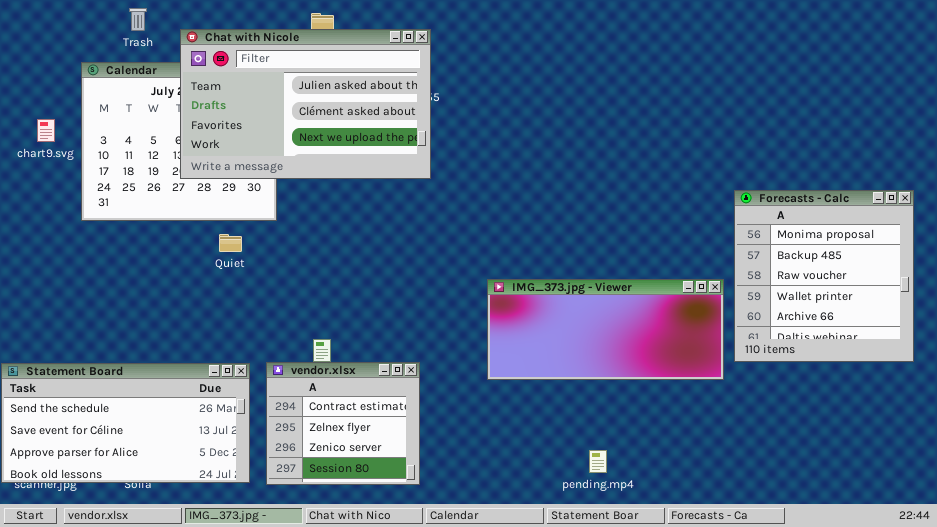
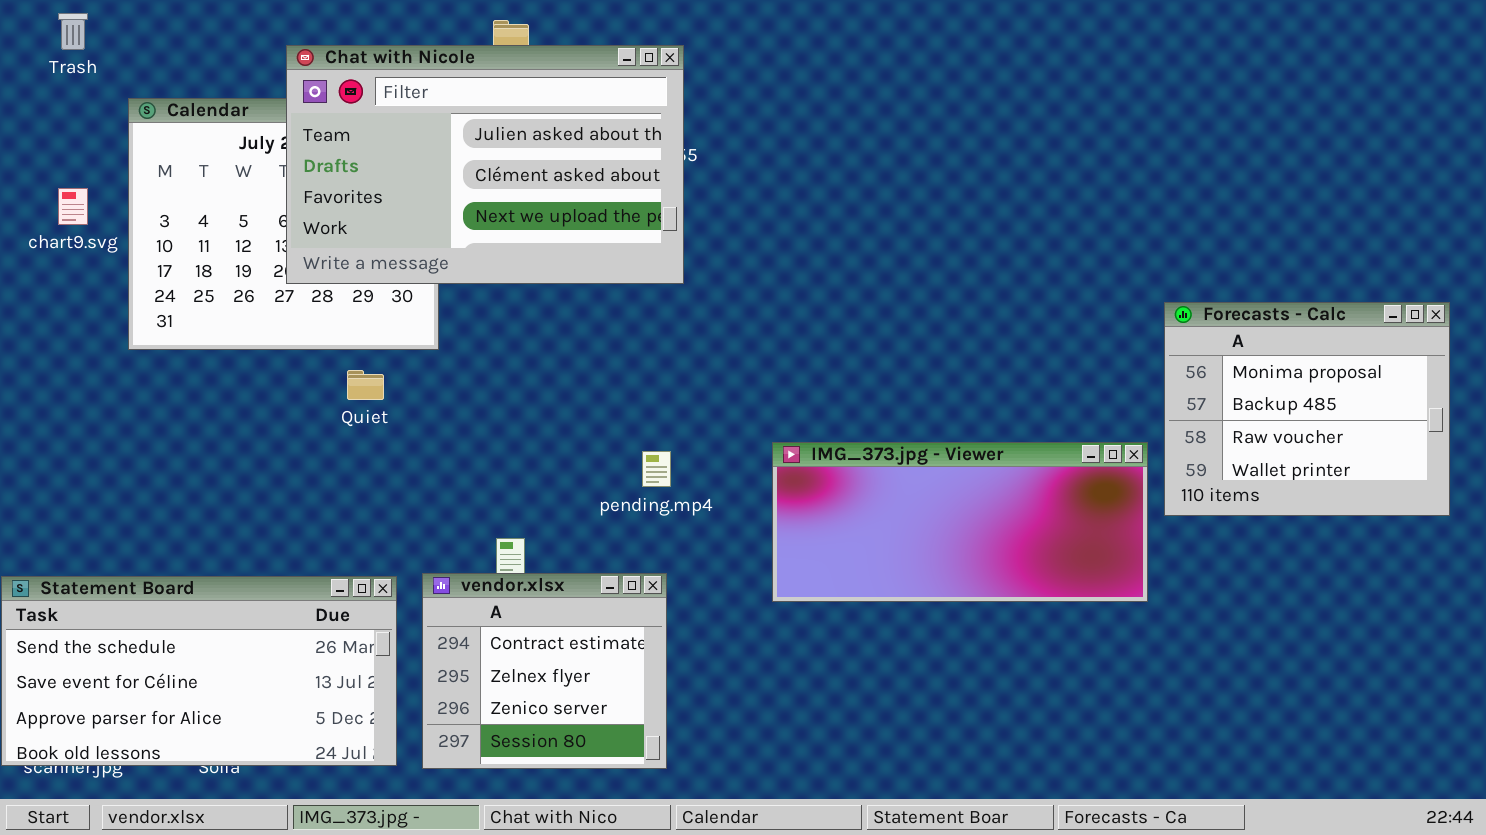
Trash: [129,8,147,31] -> [58,13,88,50], moved
Forecasts - Calc: [734,190,914,362] -> [1164,302,1450,516], resized
pending.mp4: [589,450,607,473] -> [642,451,671,487], moved

